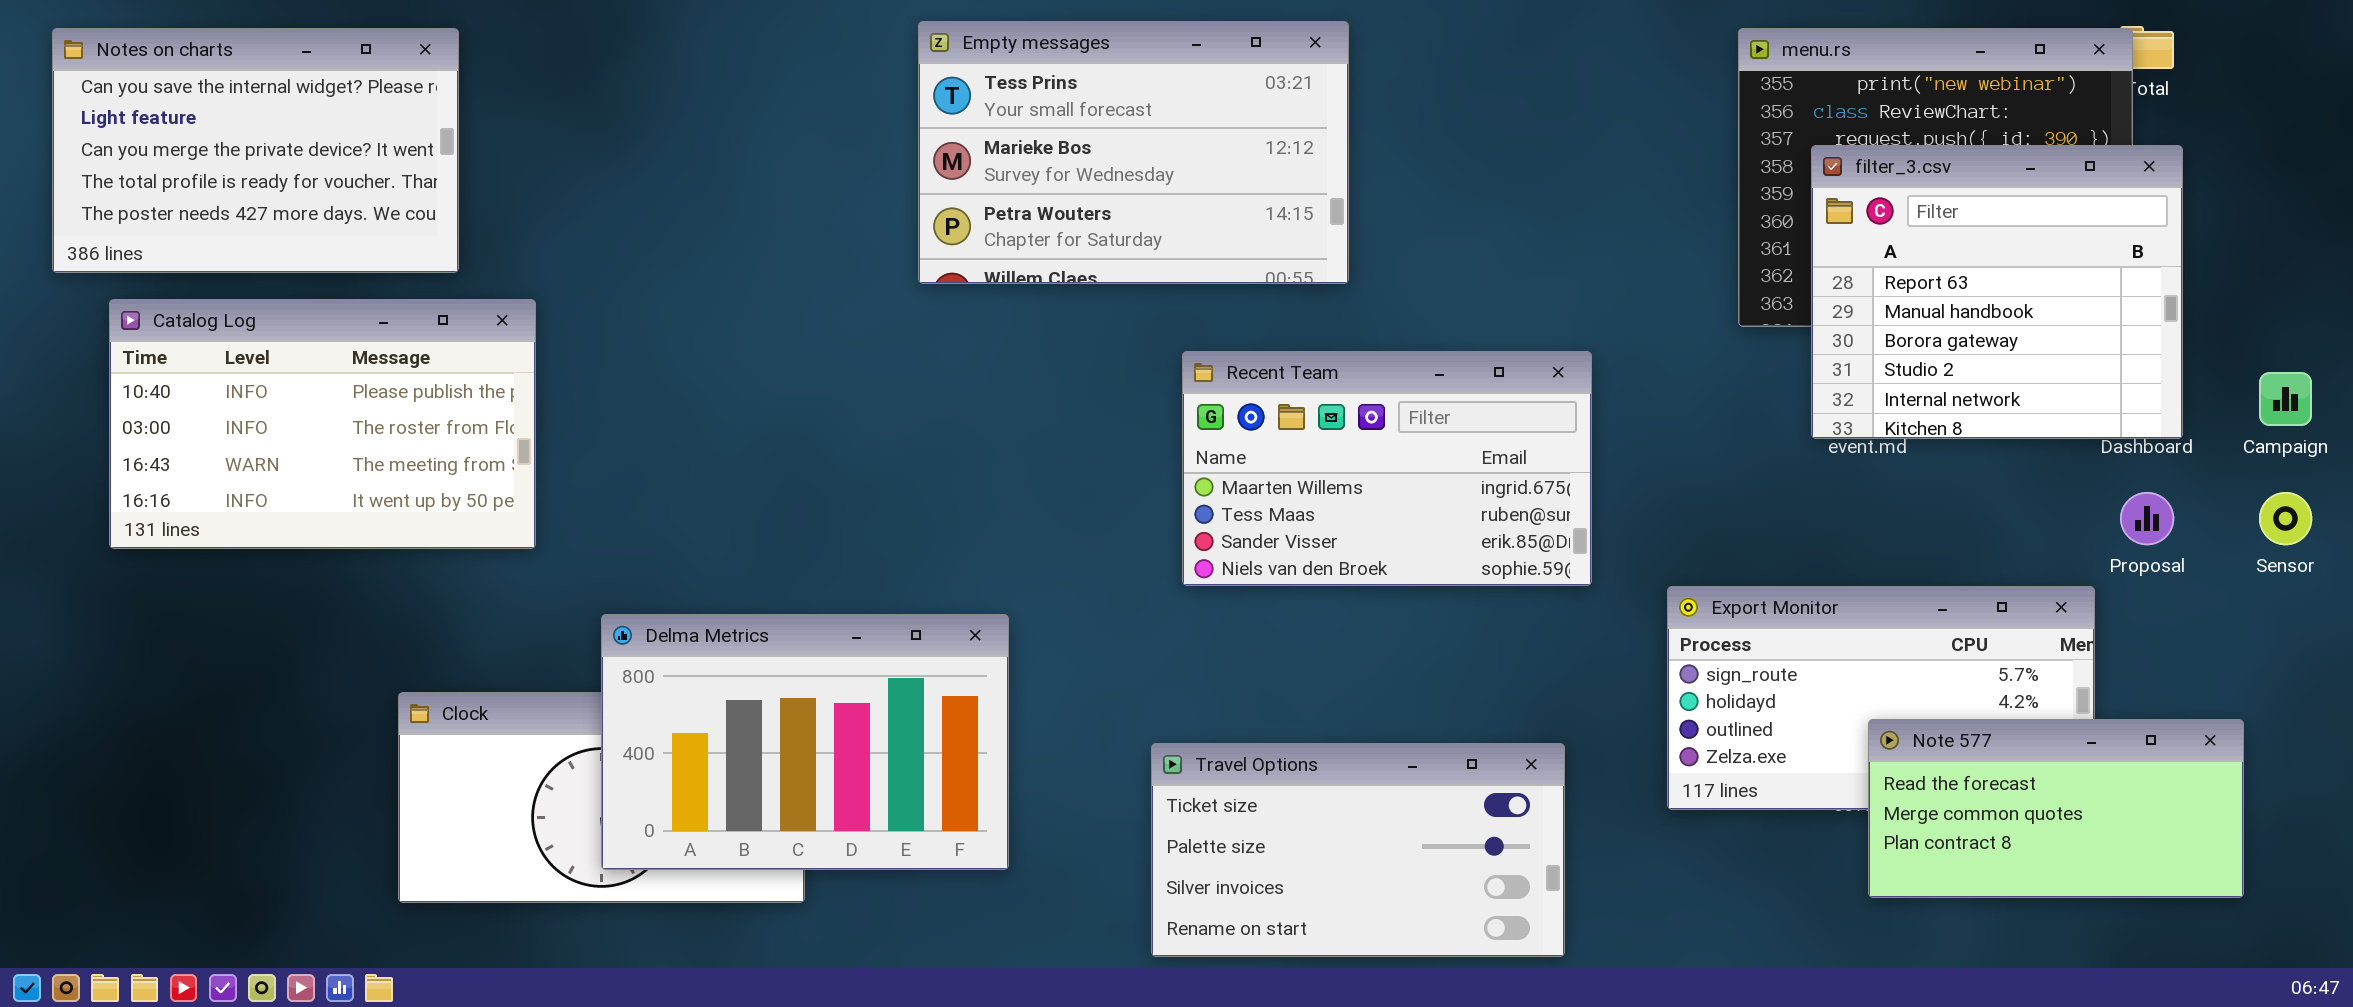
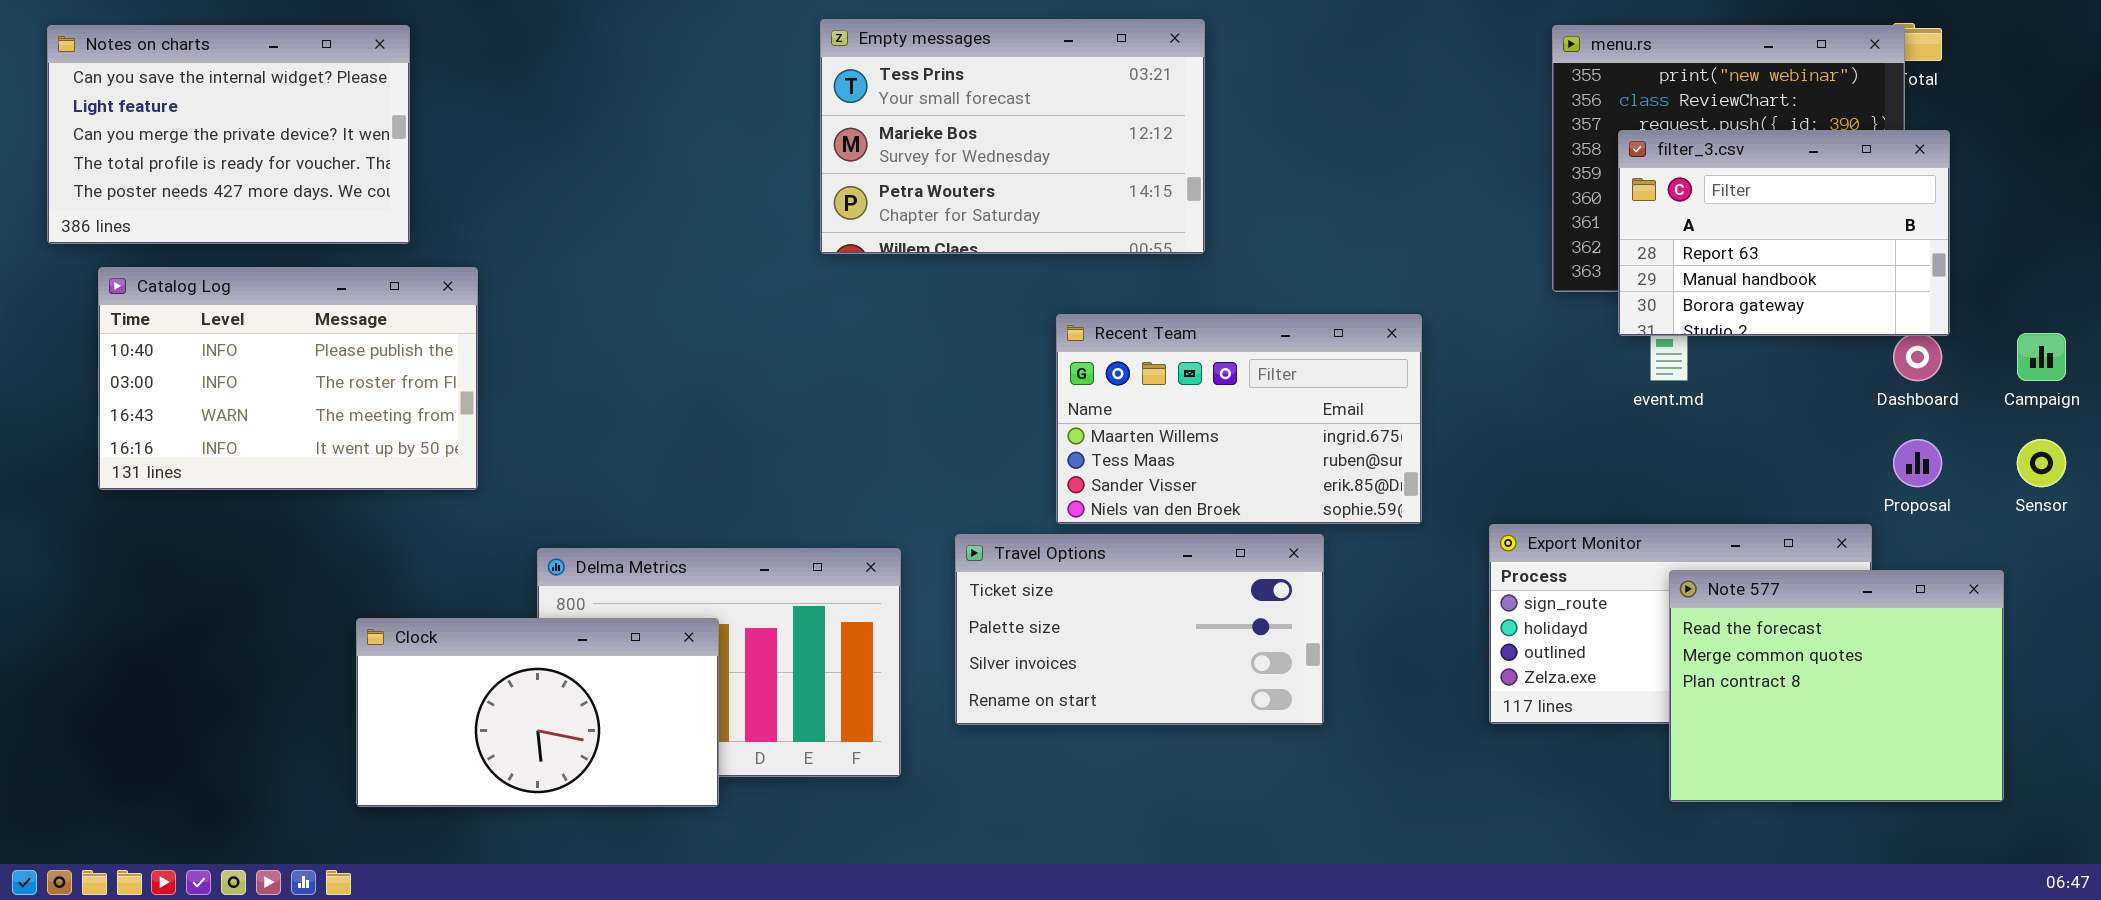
filter_3.csv: [1811,145,2183,439] -> [1618,130,1950,336], resized
Clock: [398,692,805,903] -> [356,618,719,807], raised
Note 577: [1868,719,2244,898] -> [1669,570,2004,802], resized
Travel Options: [1151,743,1565,957] -> [955,534,1324,725], moved

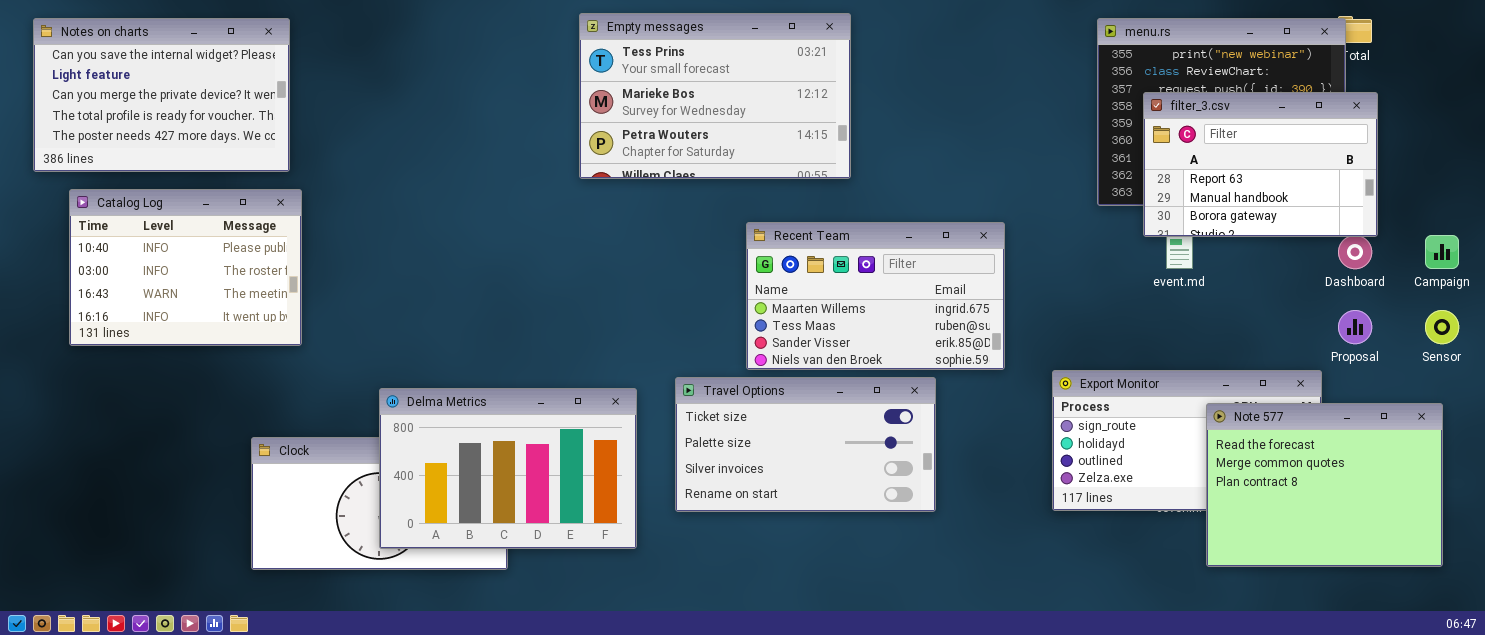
Catalog Log: [98,267,478,490] -> [69,189,302,346], resized
Delma Metrics: [537,548,901,777] -> [379,388,637,549], raised
Note 577: [1669,570,2004,802] -> [1206,403,1443,567], moved

